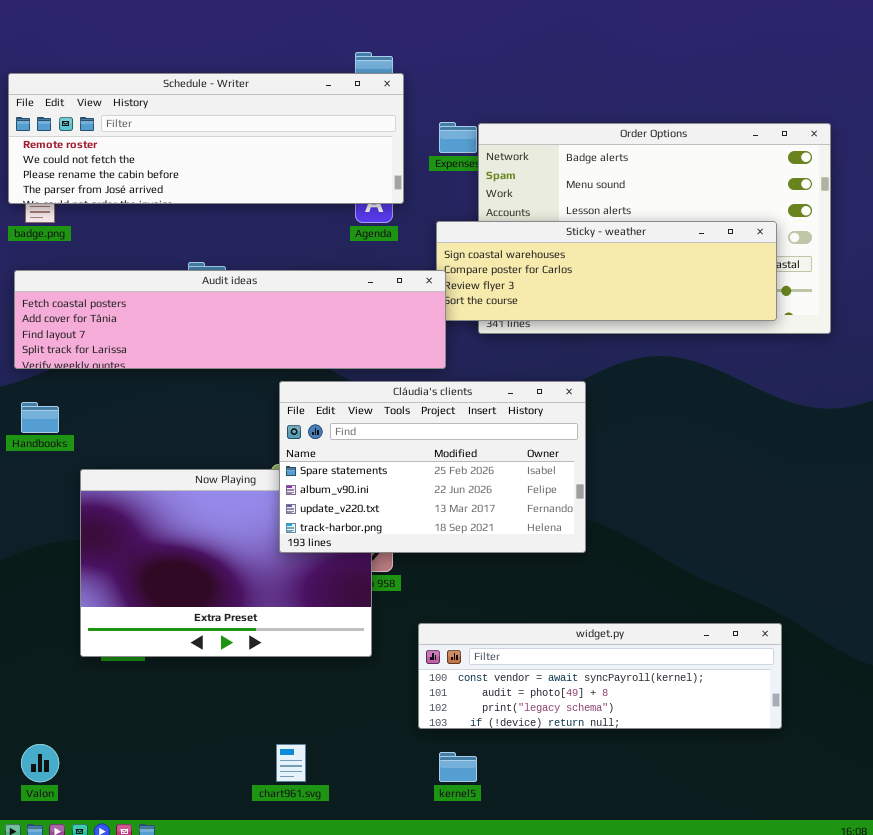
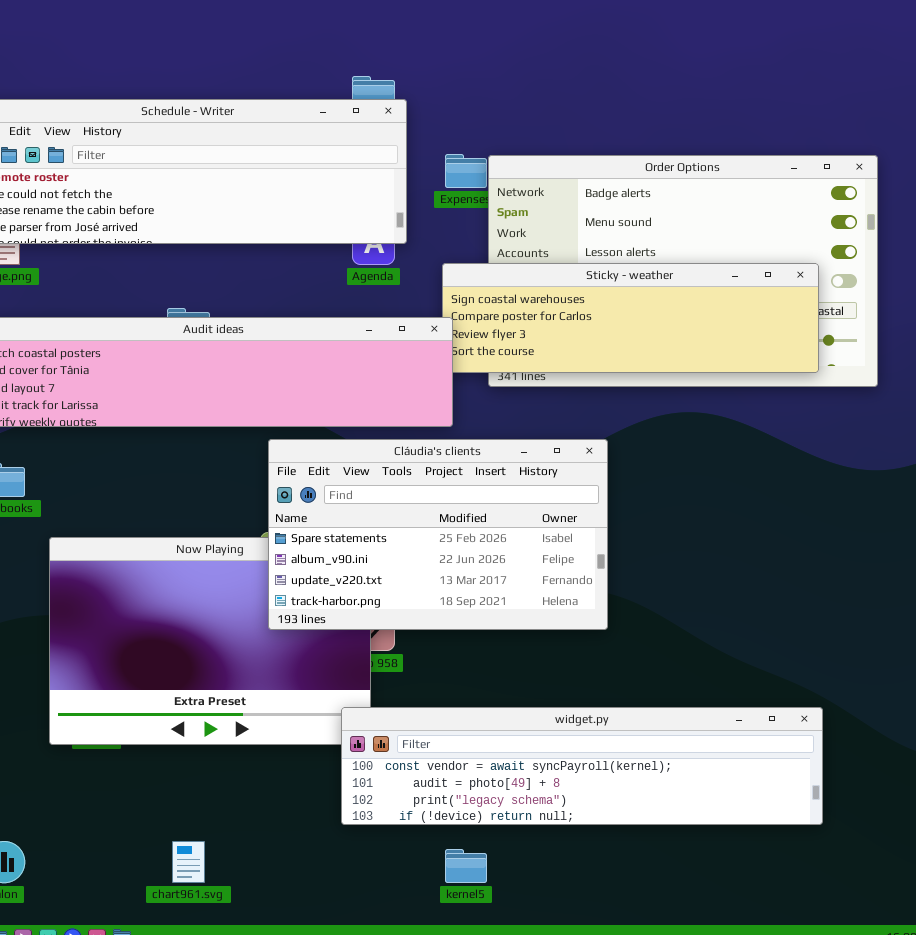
widget.py: [418,623,782,729] -> [341,707,823,825], resized
chart961.svg: [276,744,306,782] -> [172,841,205,883], moved

